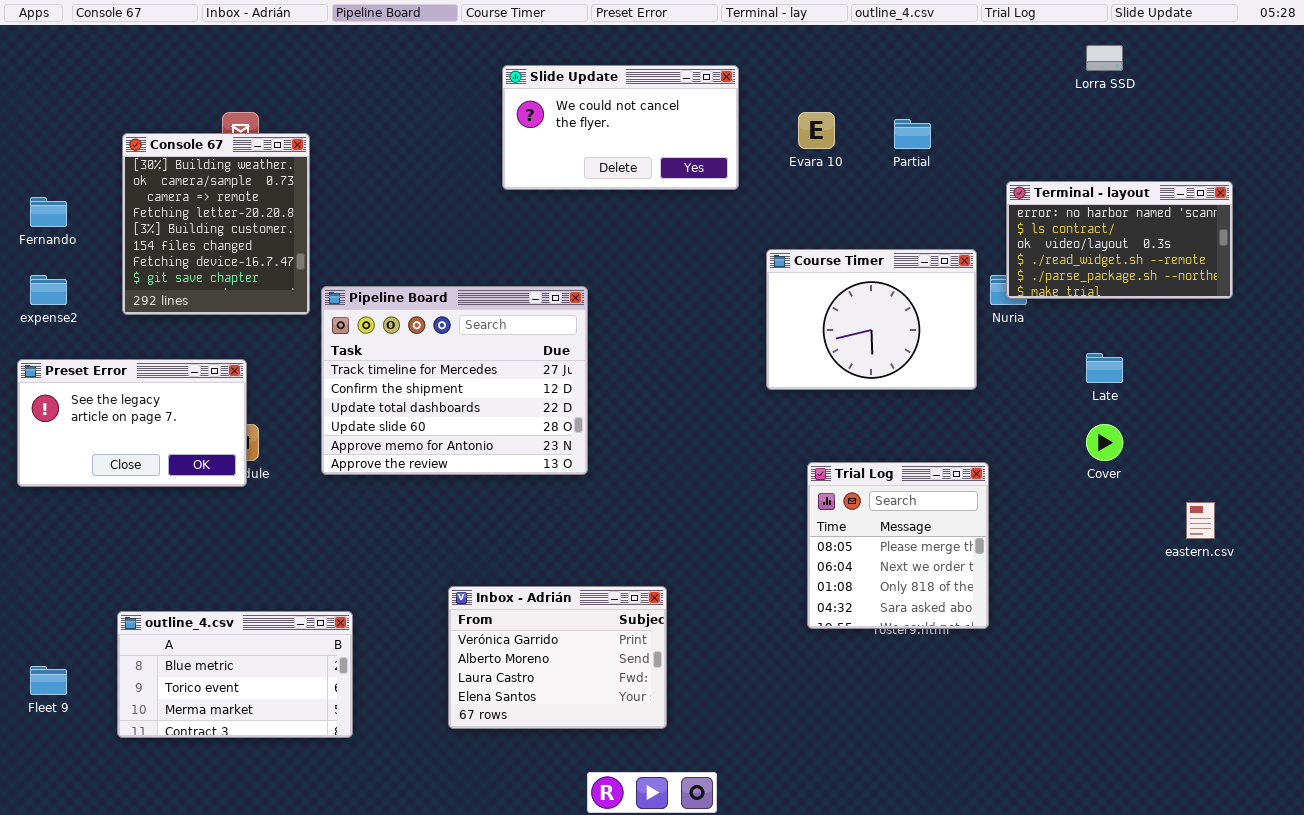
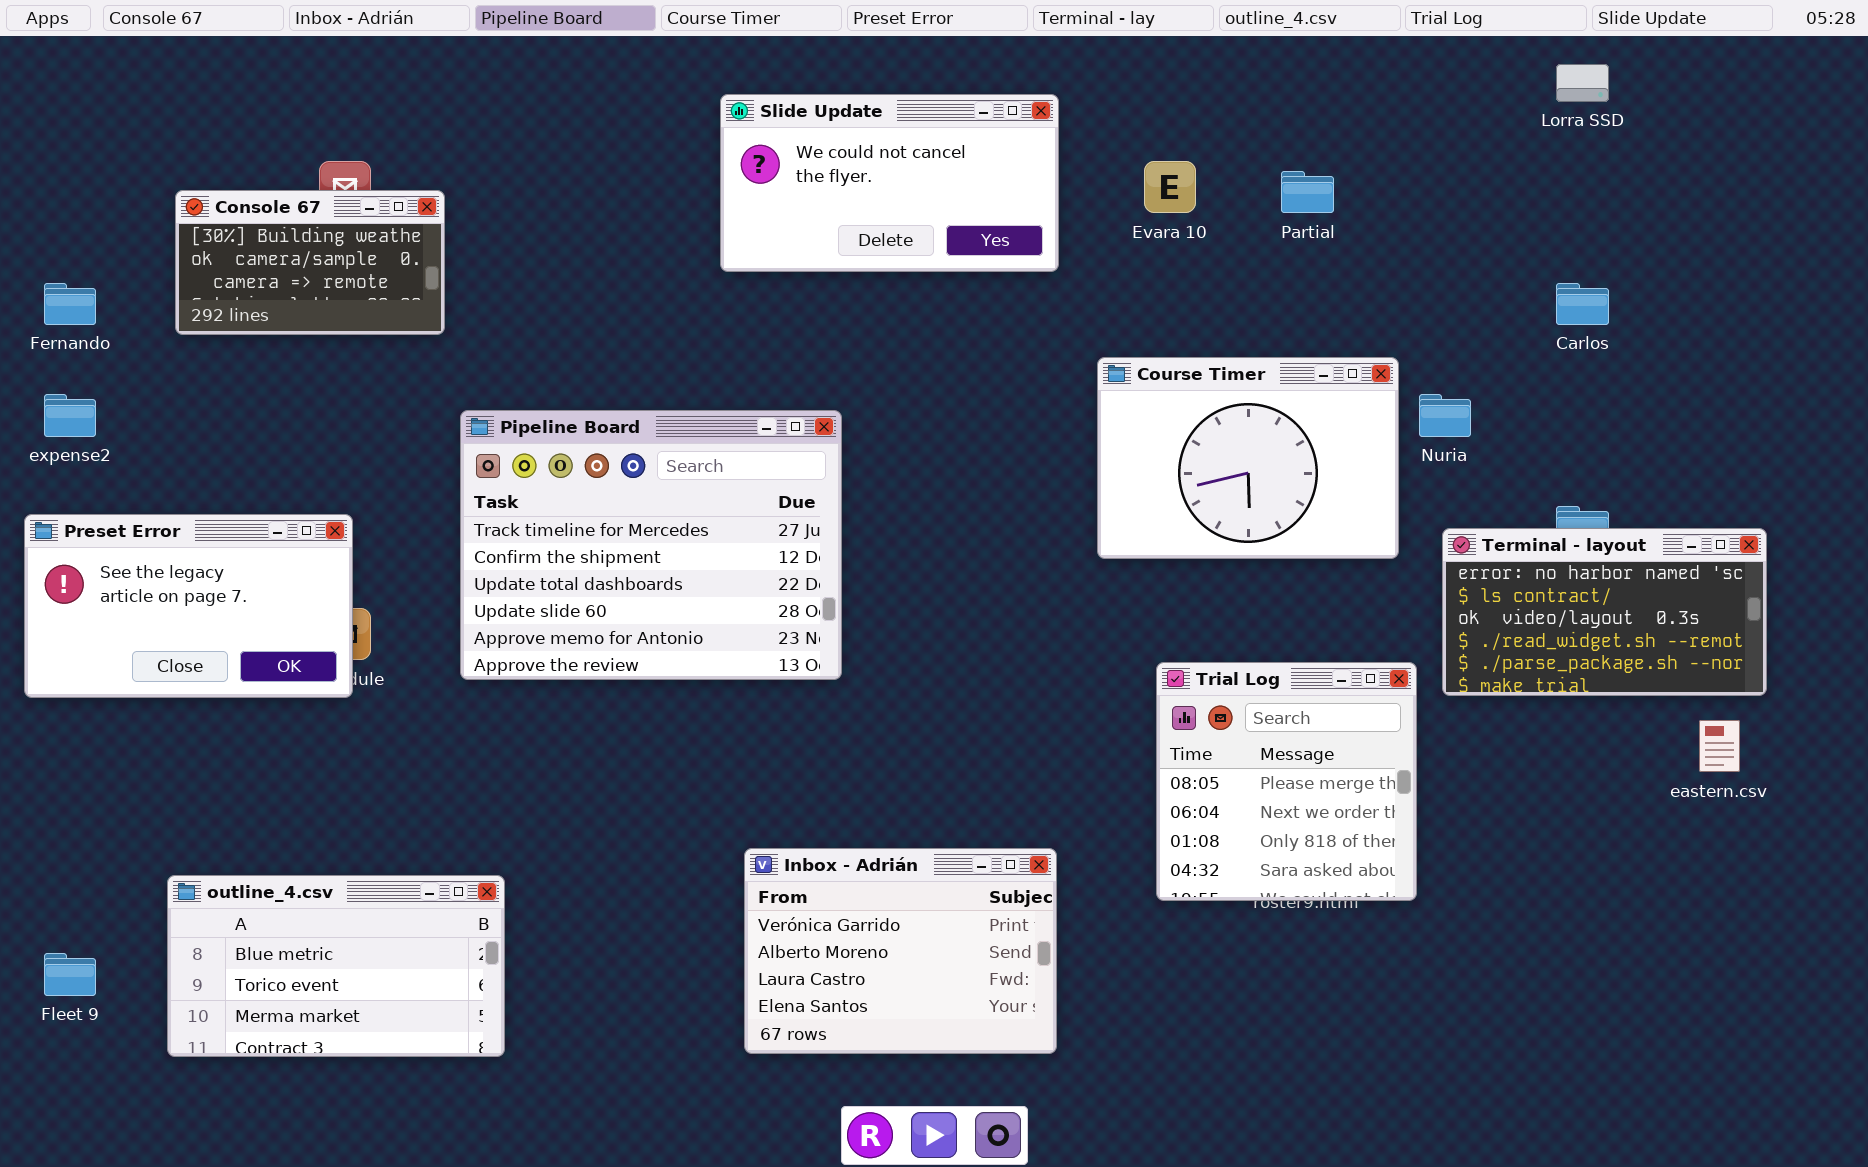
Console 67: [122,133,310,315] -> [175,190,445,335], resized
Terminal - layout: [1006,181,1233,299] -> [1442,528,1767,696], moved
Inbox - Adrián: [448,586,667,729] -> [744,848,1057,1054], moved

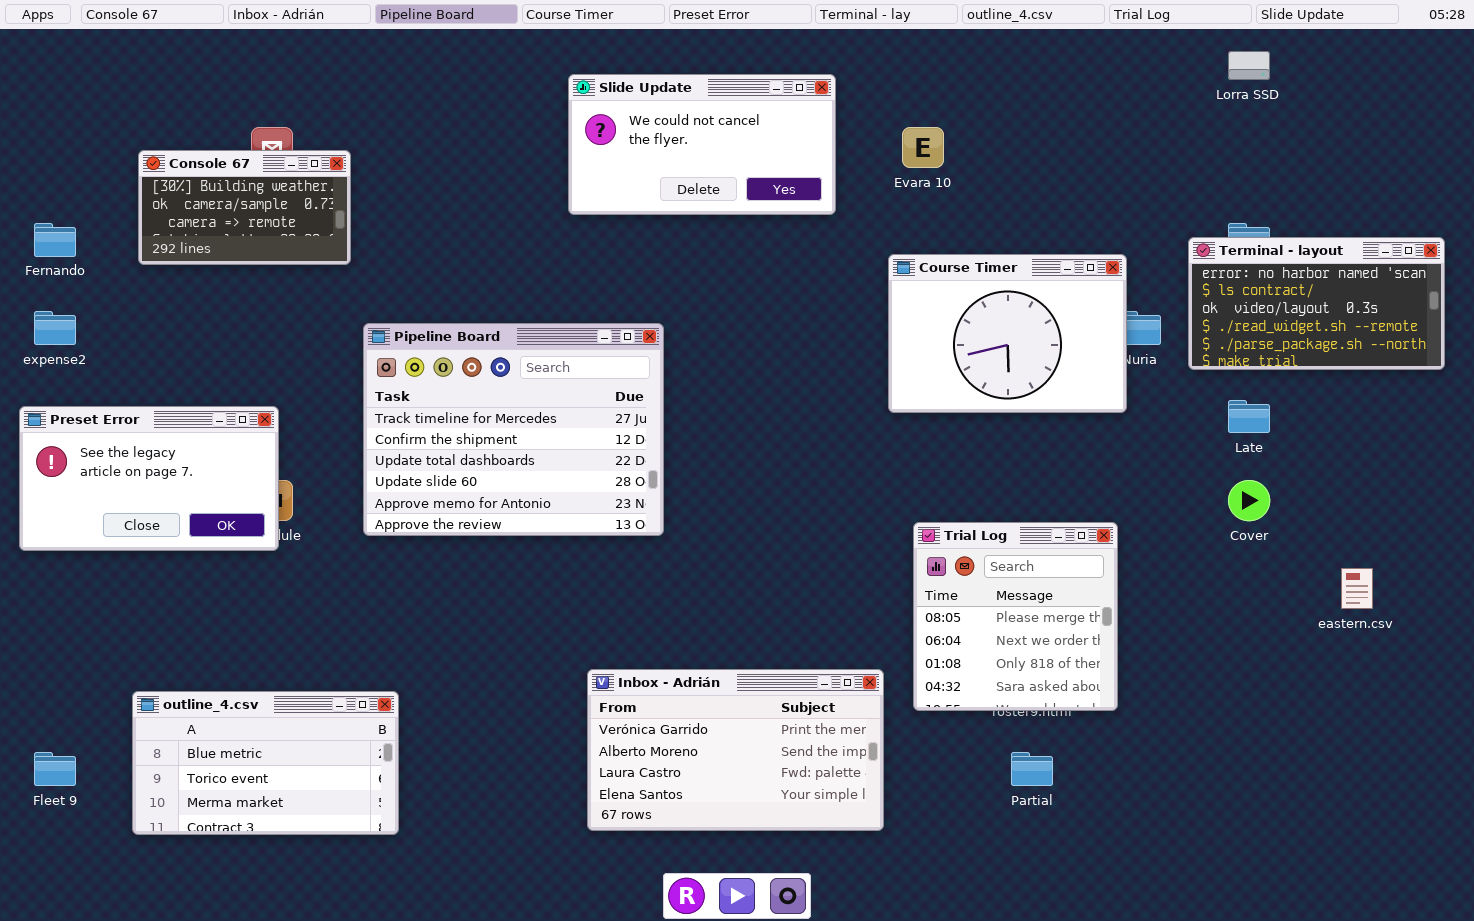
Partial: [1281,171,1334,213] -> [1011,752,1053,786], moved
Course Timer: [1097,357,1399,559] -> [888,254,1127,413], moved
Terminal - layout: [1442,528,1767,696] -> [1188,237,1445,370], moved
Inbox - Adrián: [744,848,1057,1054] -> [587,669,884,831], resized

